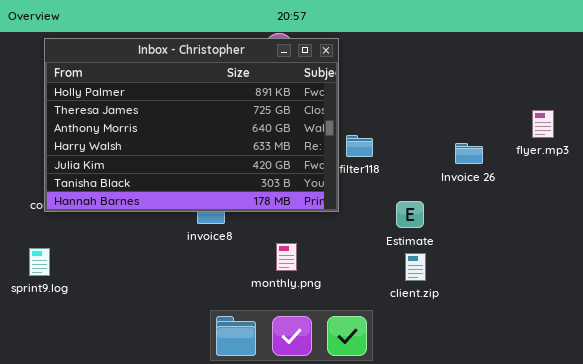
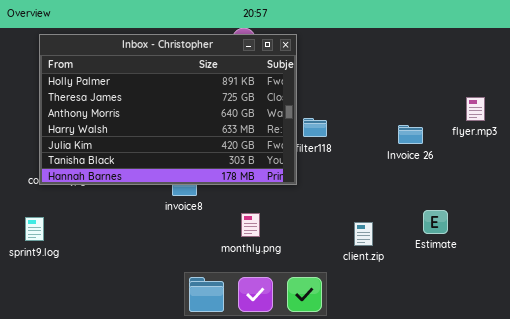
Estimate: [396,201,424,228] -> [423,210,448,234], moved

